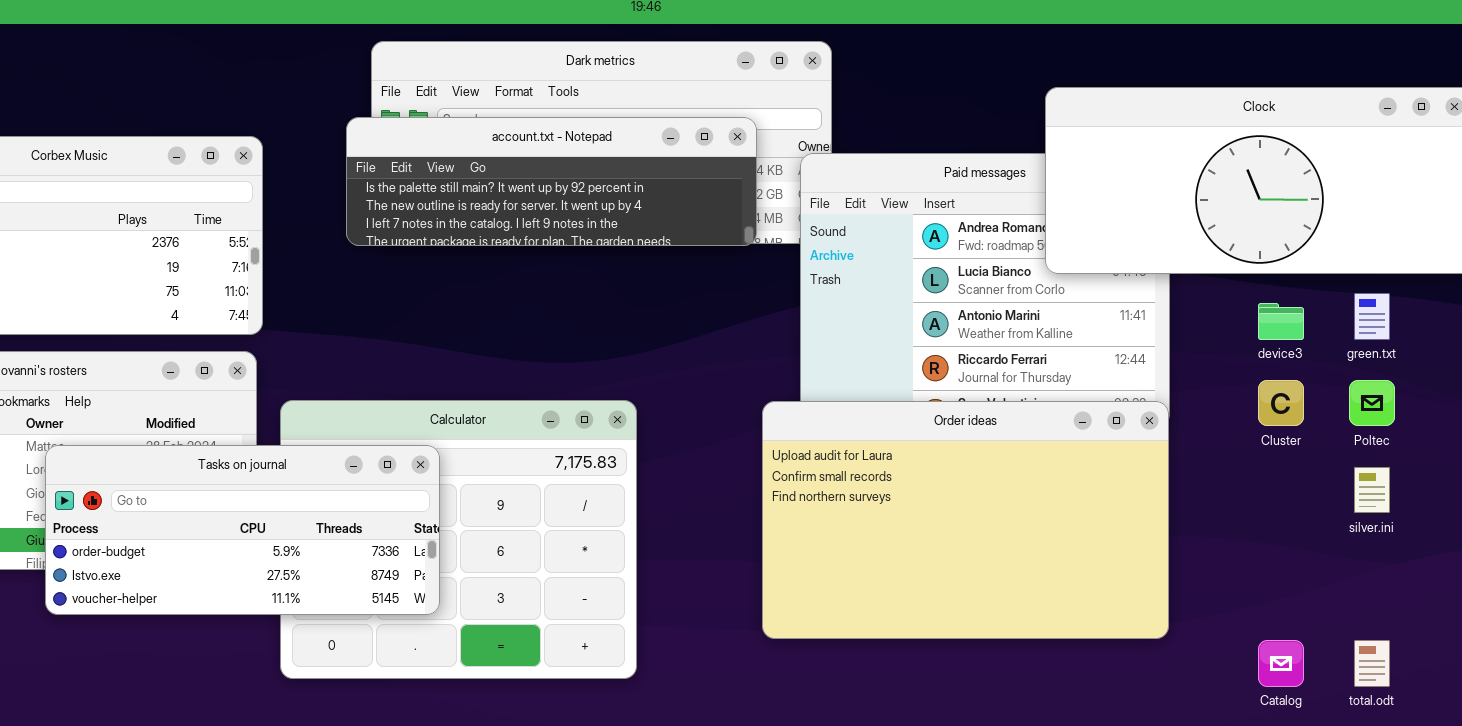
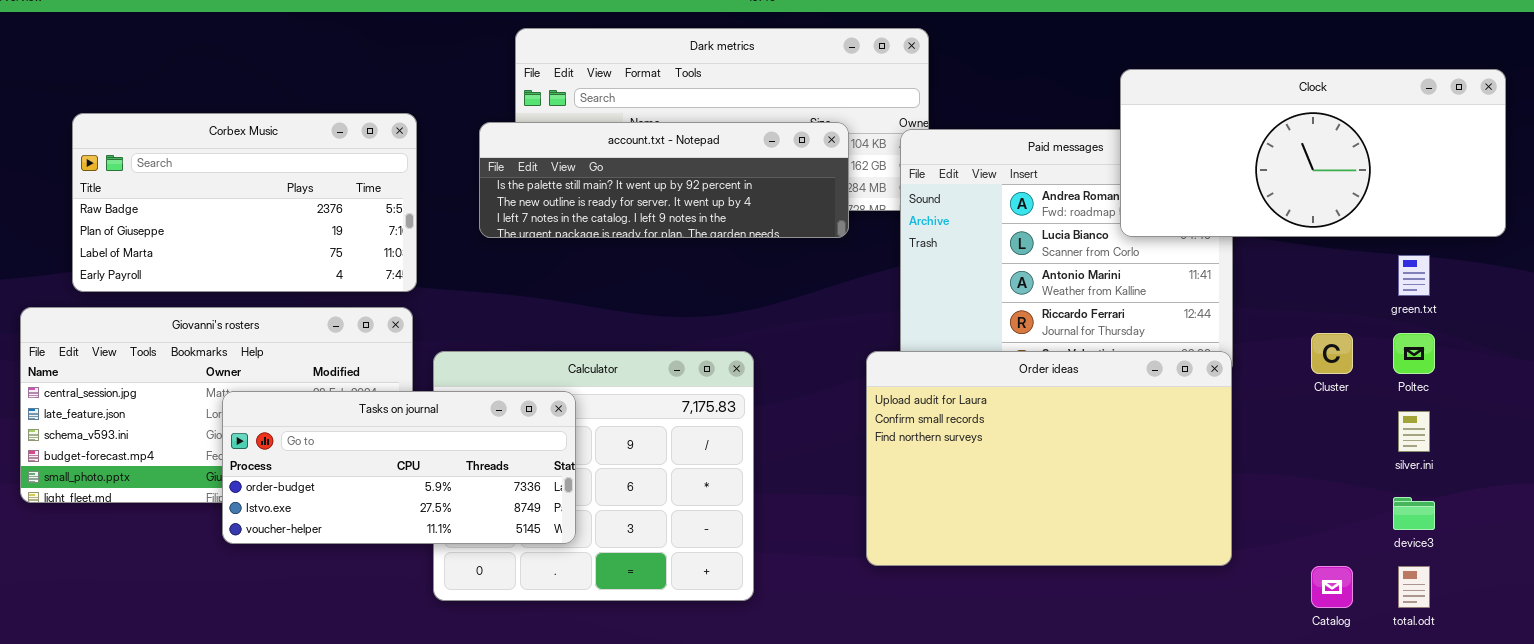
account.txt - Notepad: [346,117,757,246] -> [479,122,849,238], moved
device3: [1258,303,1304,340] -> [1393,497,1435,530], moved

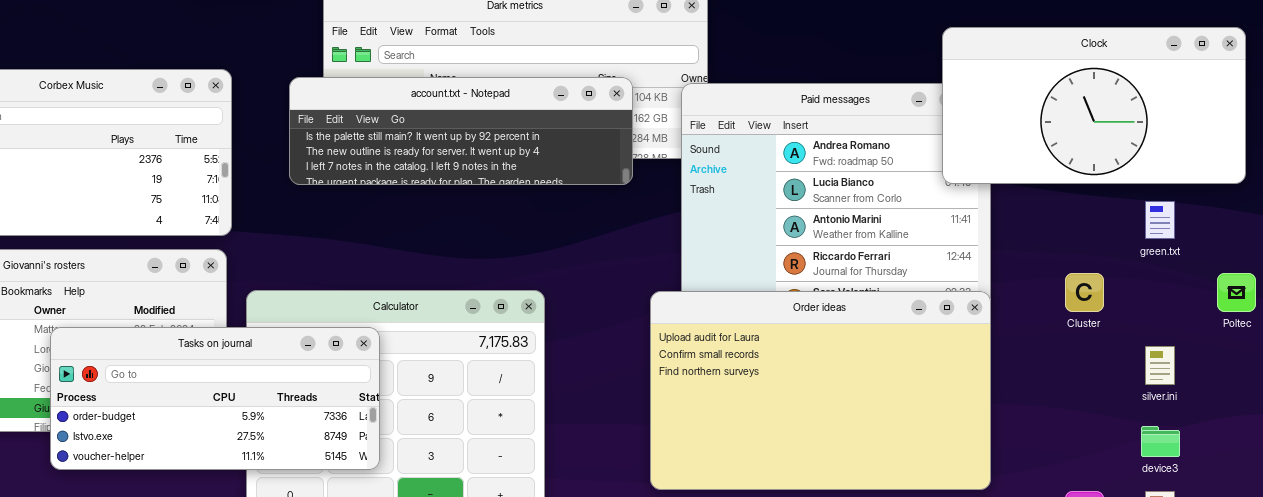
Clock: [1120,69,1506,237] -> [942,27,1246,184], resized
Poltec: [1393,333,1435,374] -> [1217,273,1256,312], moved

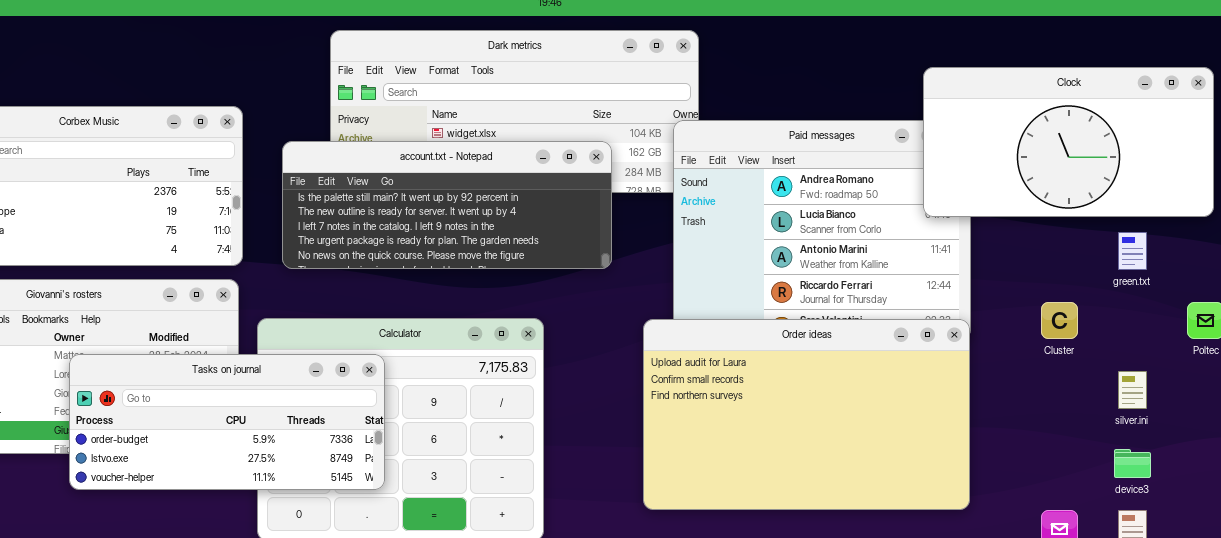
account.txt - Notepad: [289,77,633,185] -> [282,141,612,269], moved, resized

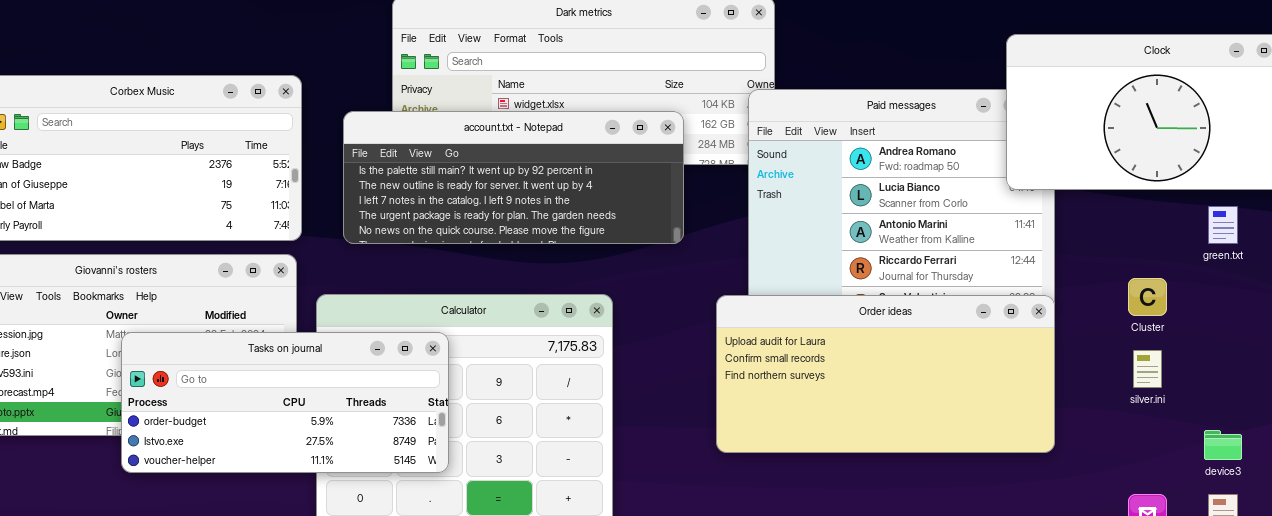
Order ideas: [643,319,970,510] -> [716,295,1055,453], resized
silver.ini: [1118,371,1147,409] -> [1133,350,1162,388], moved

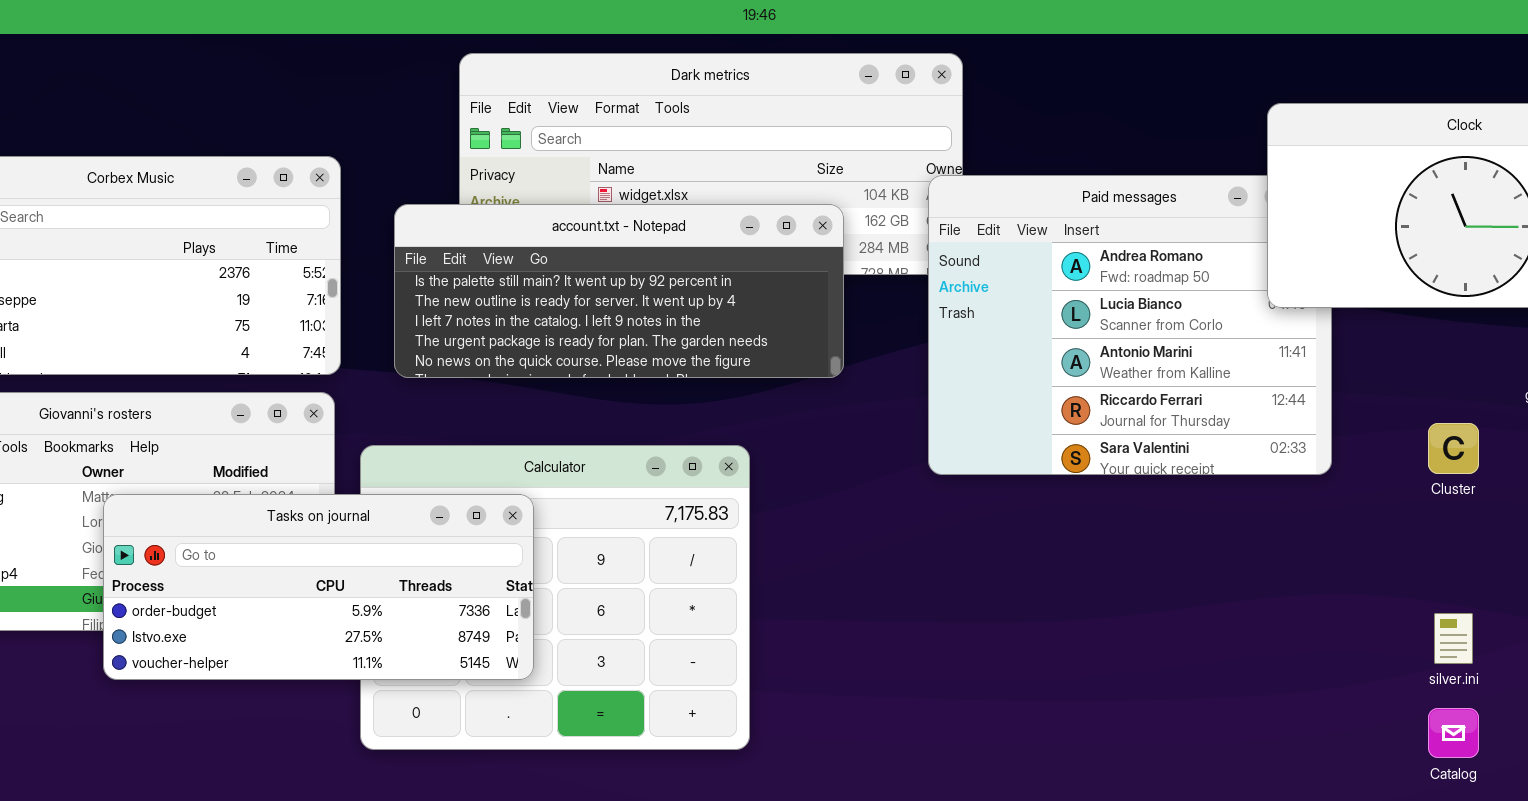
Order ideas: [716,295,1055,453] -> none, closed
silver.ini: [1133,350,1162,388] -> [1434,613,1473,664], moved

